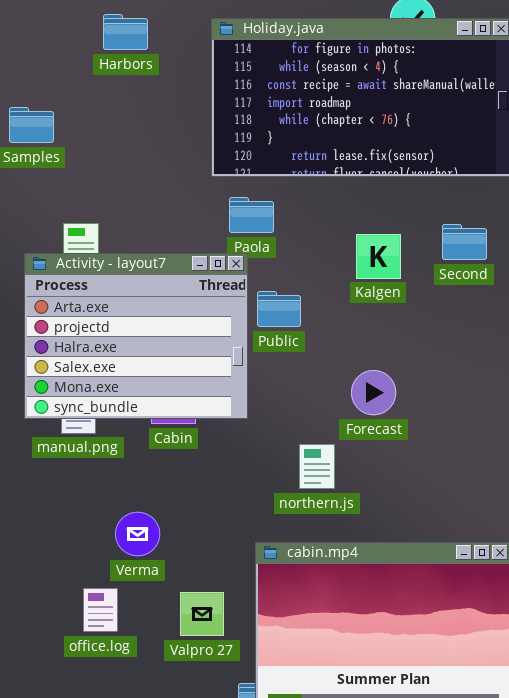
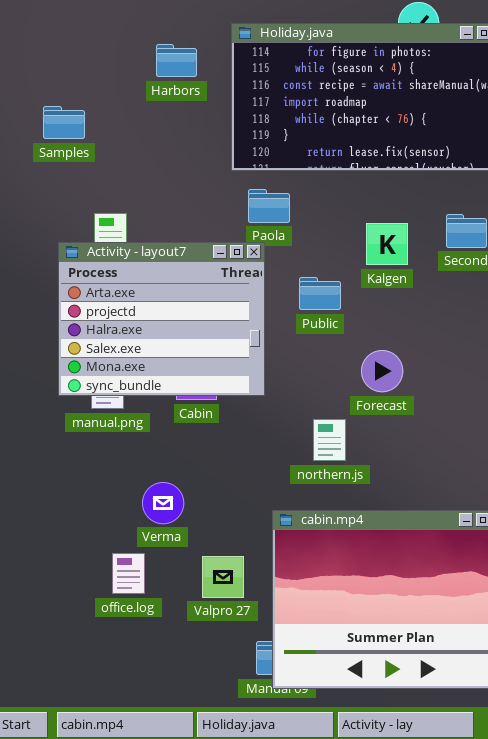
Harbors: [103,14,148,50] -> [156,44,197,77], moved
Public: [257,291,301,327] -> [299,277,341,310], moved

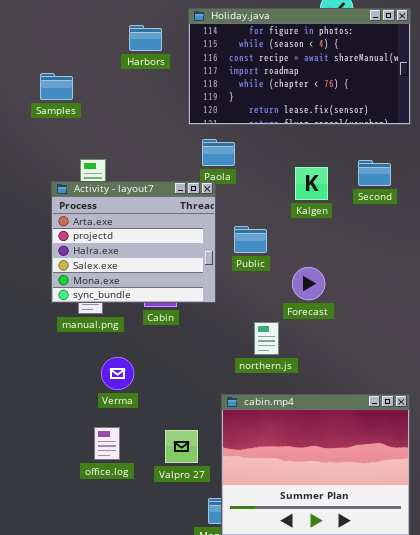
Public: [299,277,341,310] -> [234,226,267,253], moved
Verma: [142,482,184,524] -> [101,357,134,390], moved

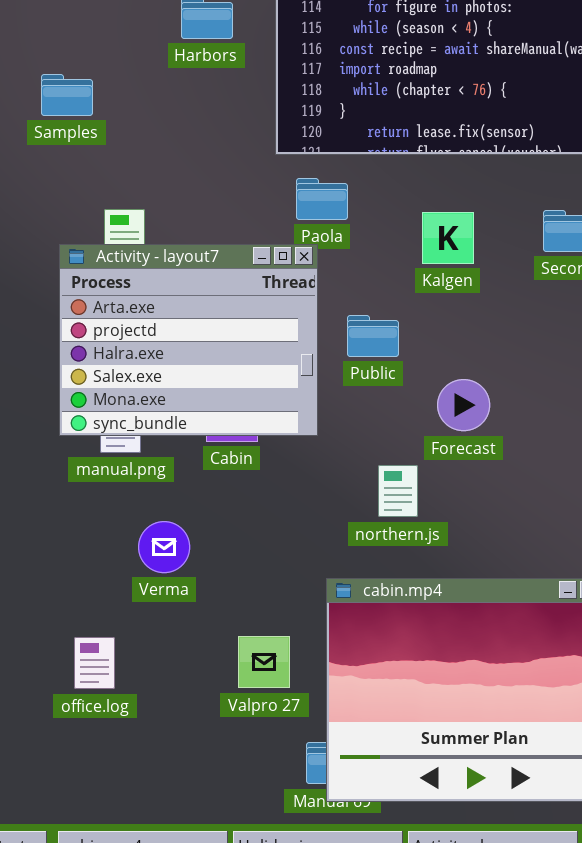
Kalgen: [295,167,328,200] -> [422,212,474,264], moved
office.log: [94,427,120,460] -> [74,637,115,689], moved

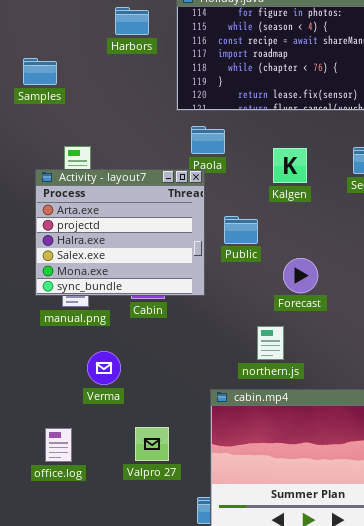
northern.js: [378,465,418,517] -> [257,326,284,360], moved
Valpro 27: [238,636,290,688] -> [135,427,169,461], moved

